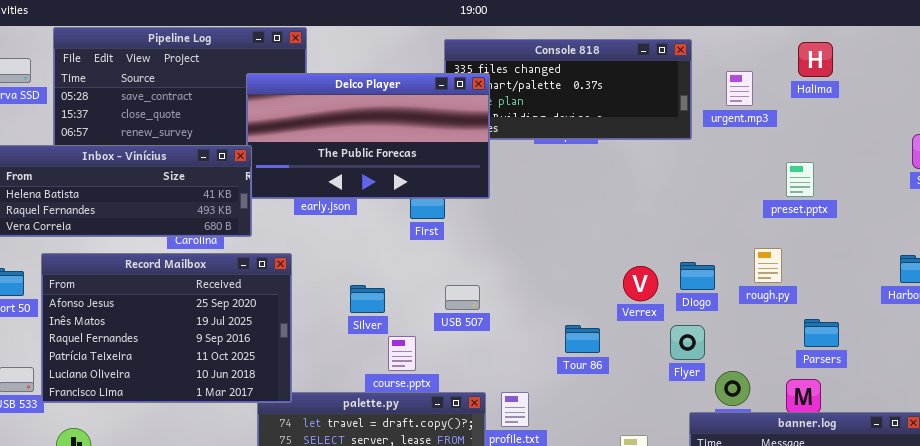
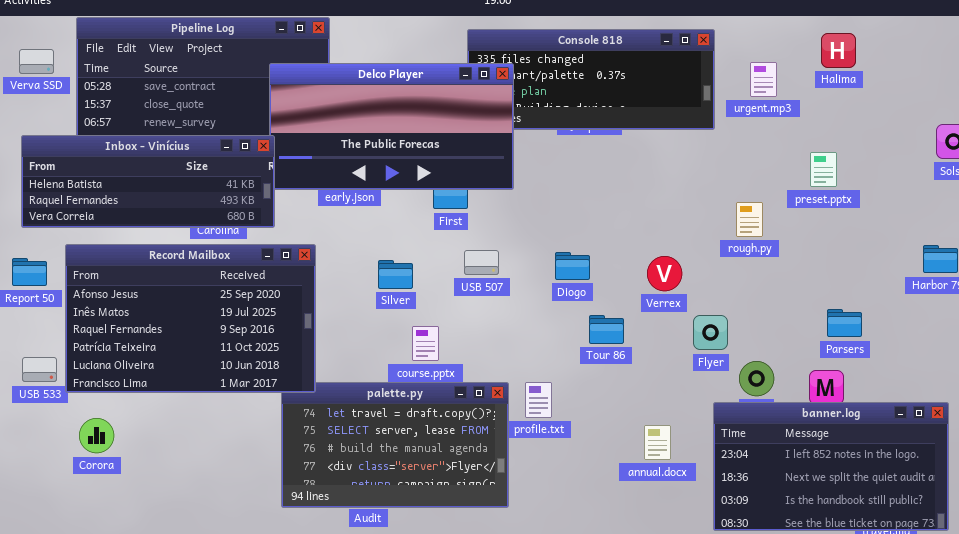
rough.py: [754,248,782,283] -> [736,202,763,237], moved
Diogo: [680,262,715,290] -> [555,252,590,280], moved
Silver: [350,285,385,313] -> [378,260,413,289], moved
USB 507: [445,285,480,310] -> [464,250,499,275], moved

